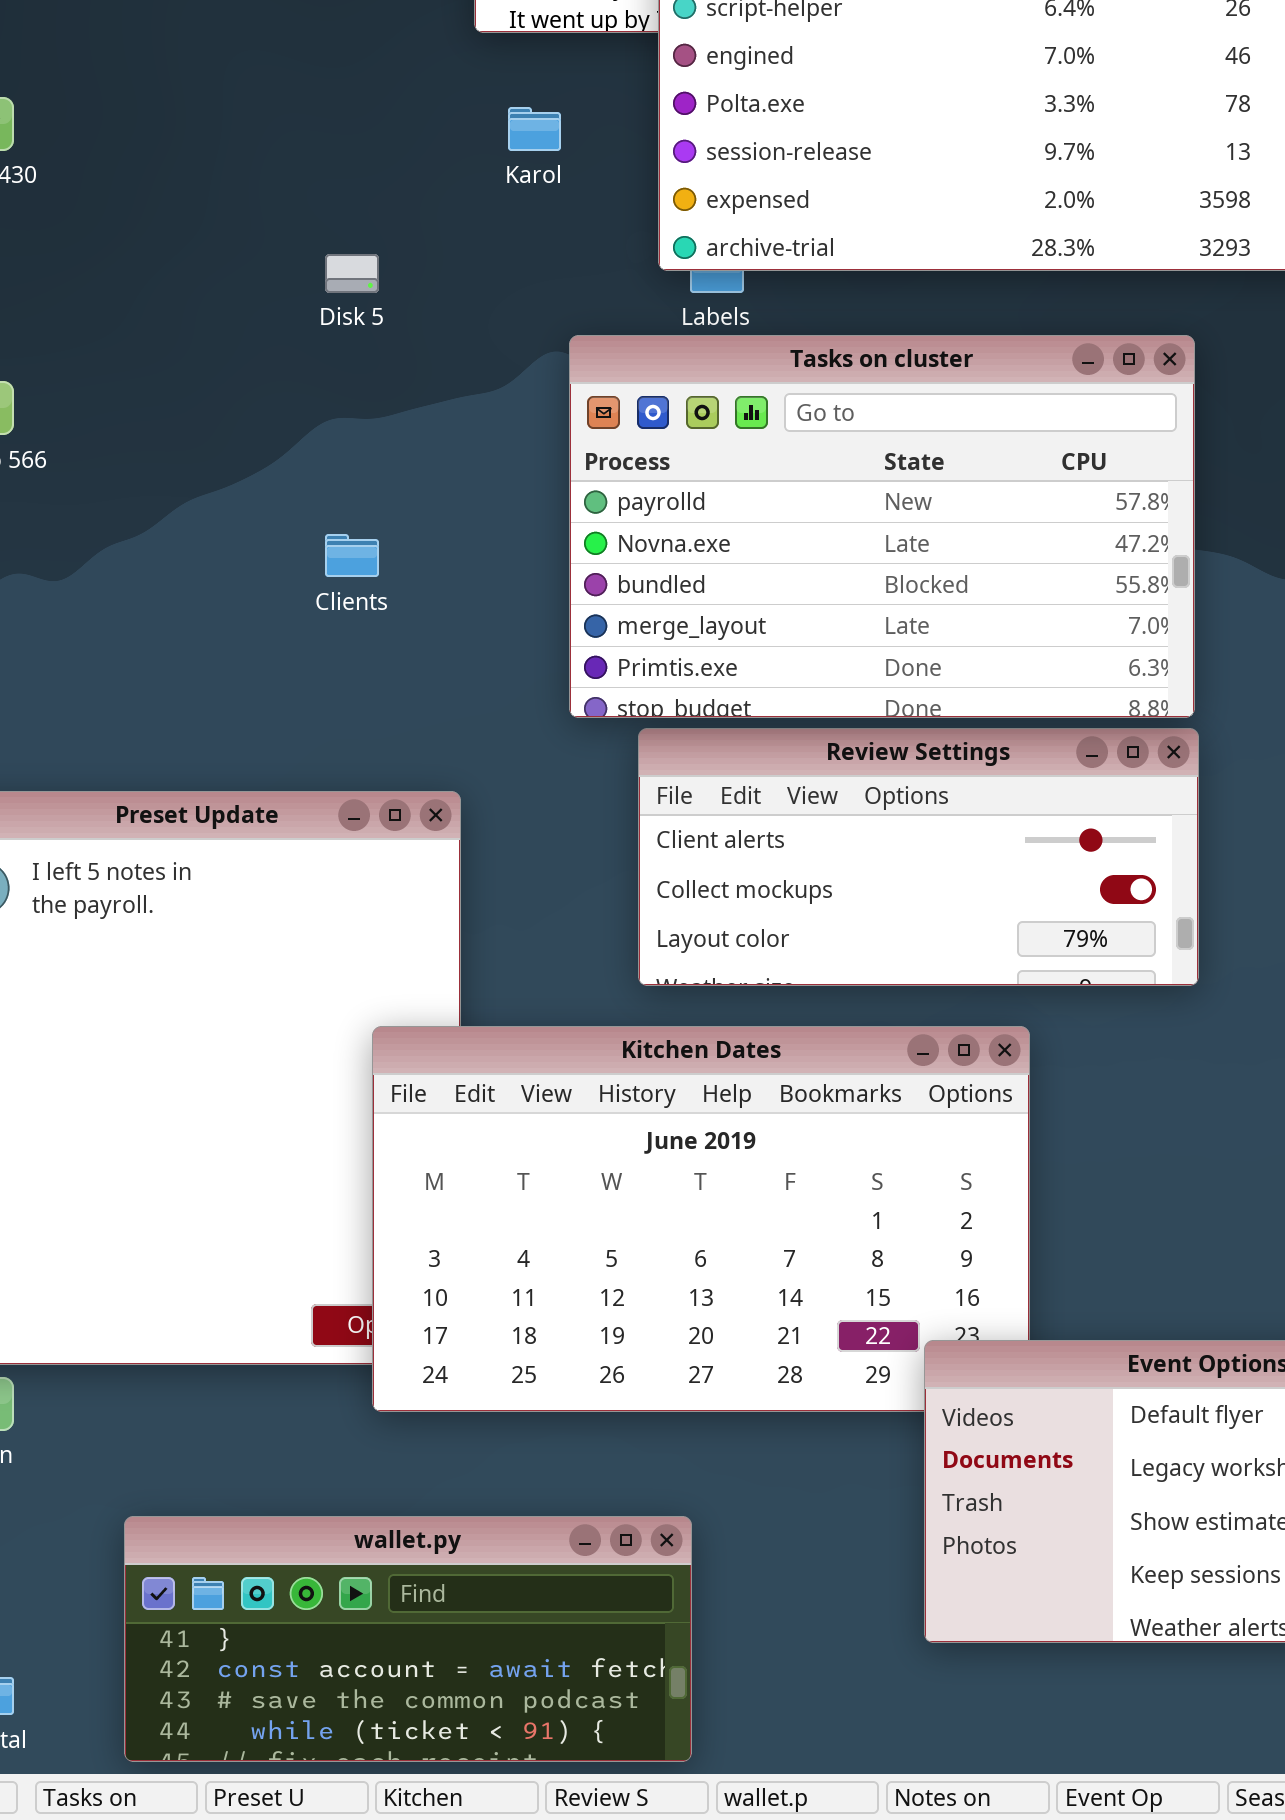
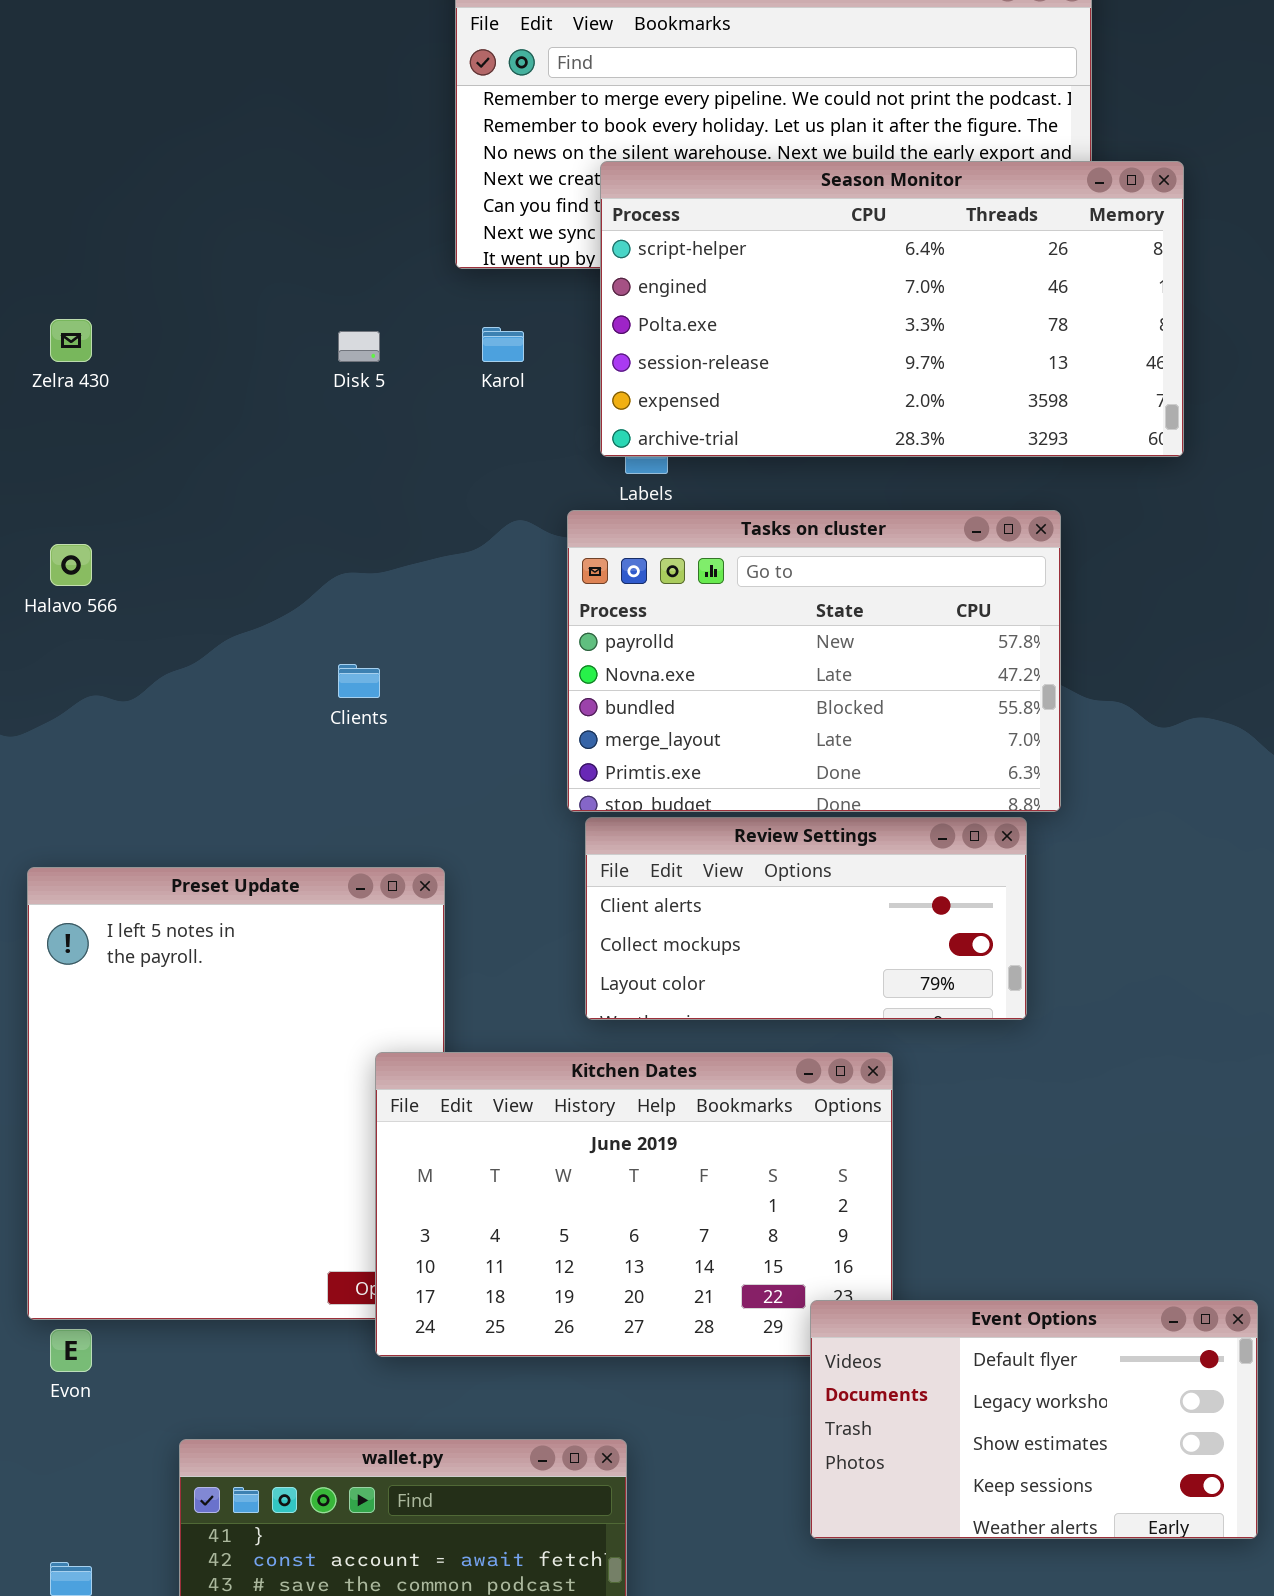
Disk 5: [325,254,379,293] -> [338,331,380,362], moved
Tasks on cluster: [569,335,1195,718] -> [567,510,1061,812], moved

